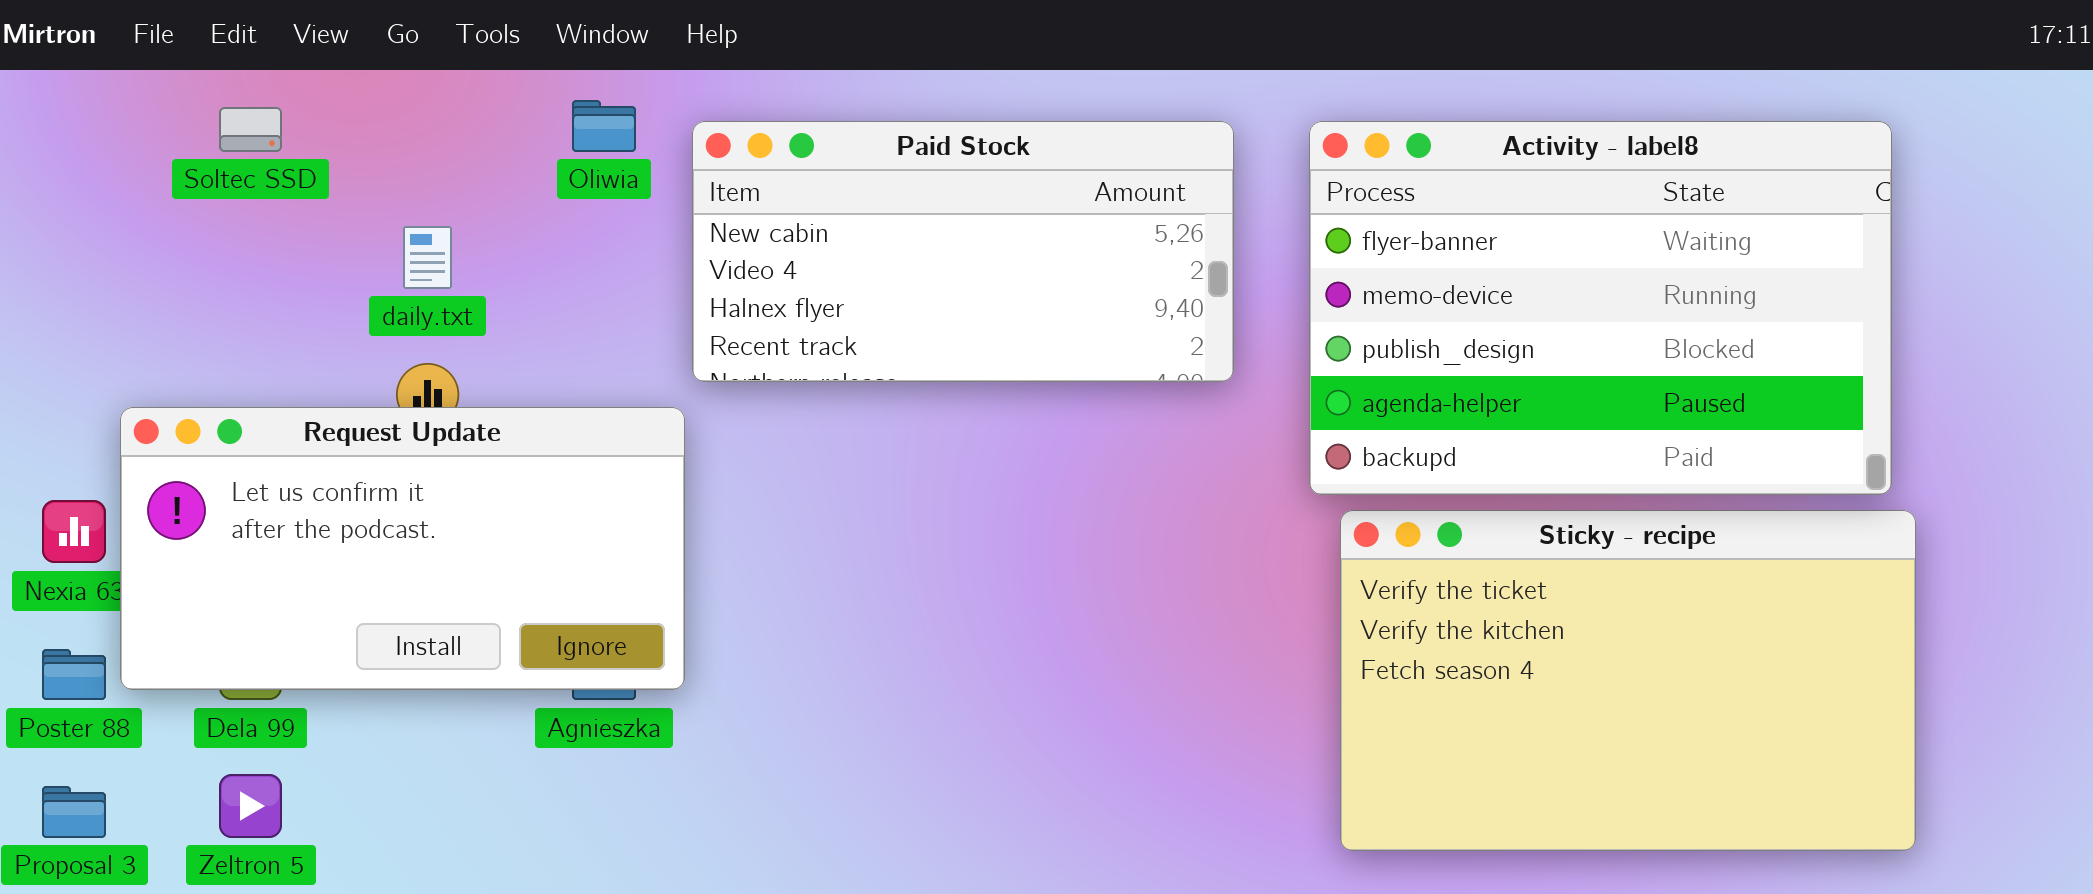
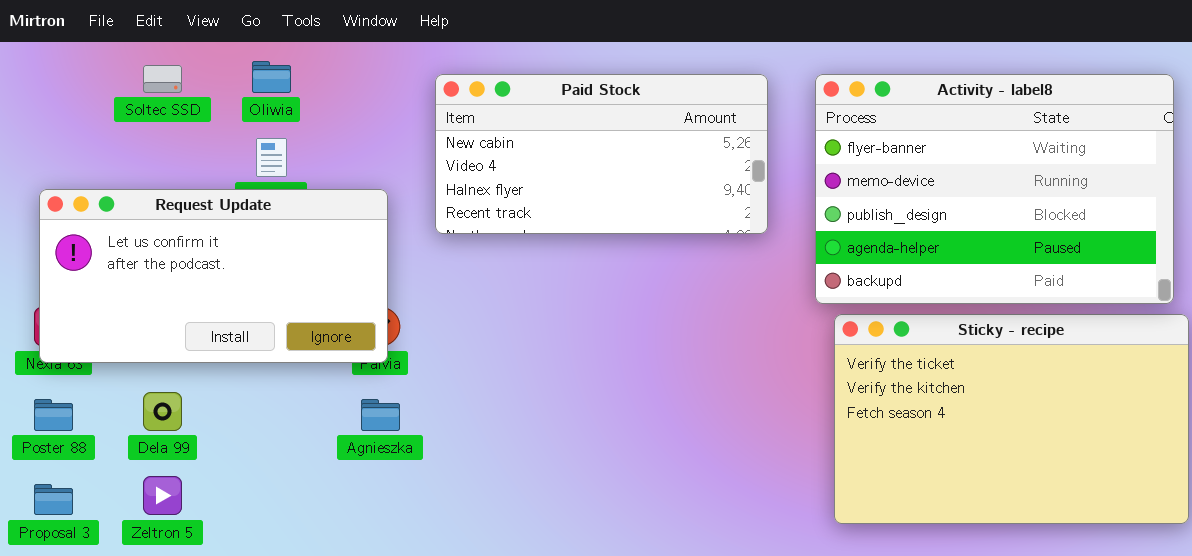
Oliwia: [572,100,636,152] -> [252,61,291,93], moved
Request Update: [120,407,685,690] -> [39,189,388,363], moved

